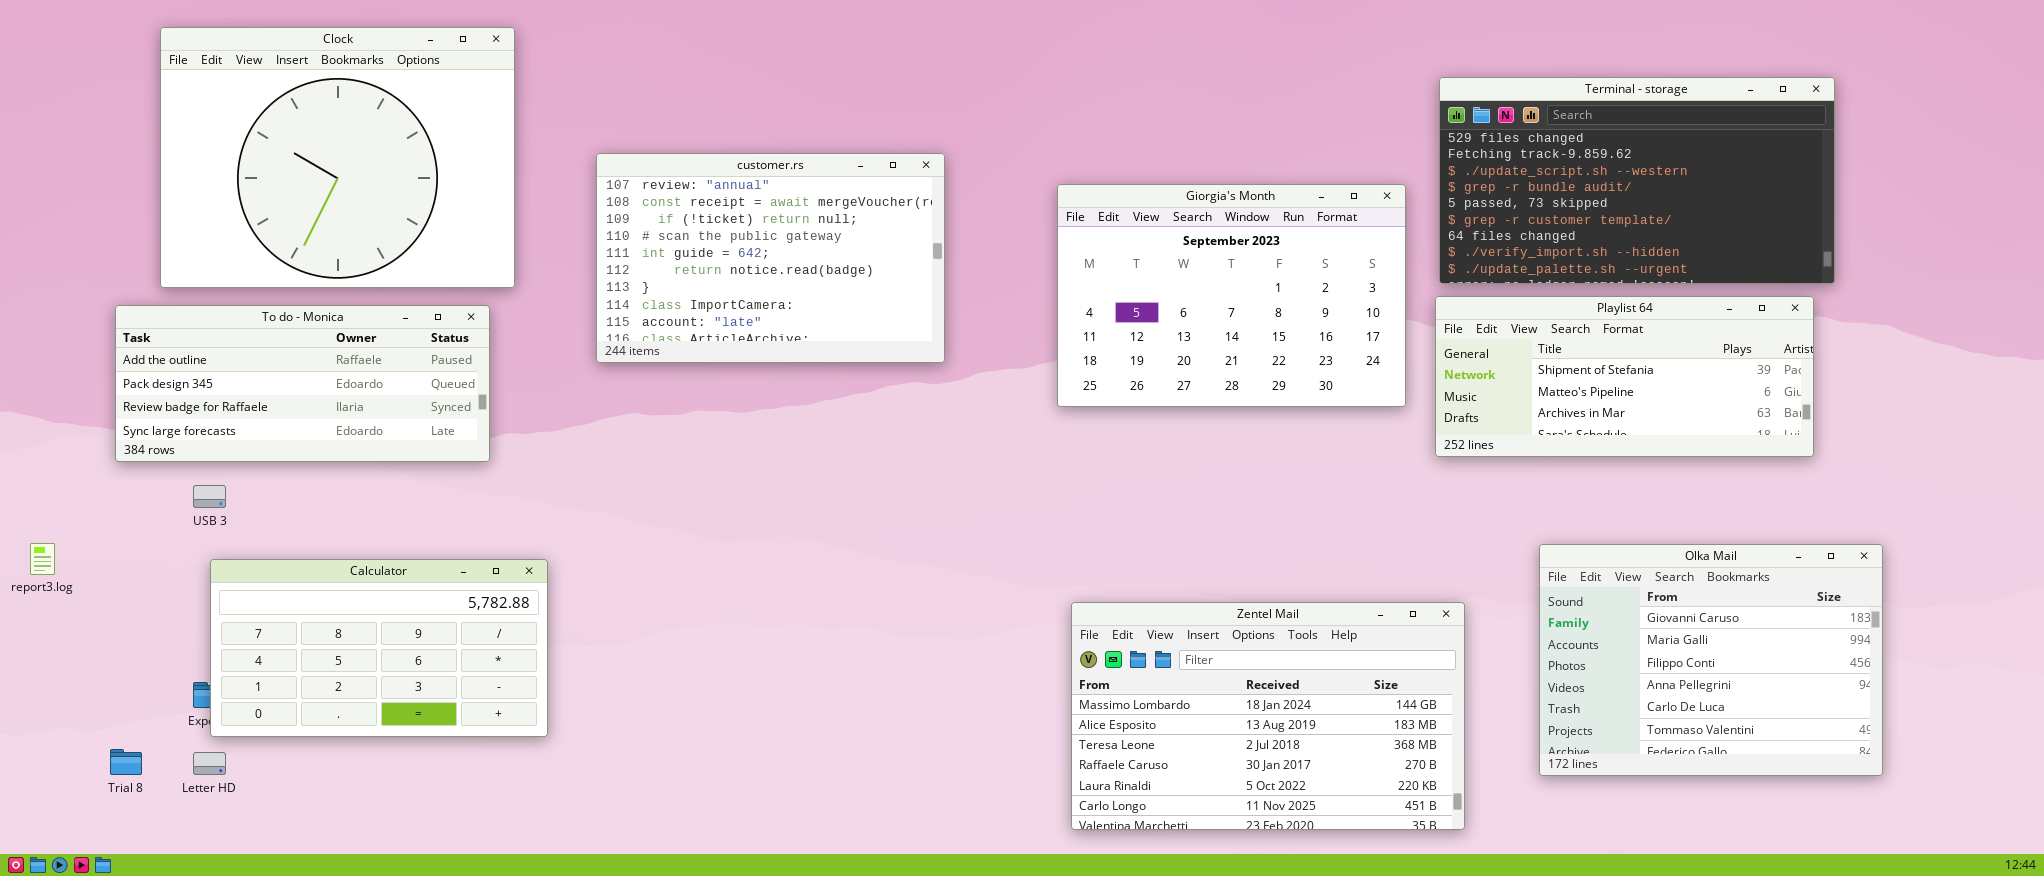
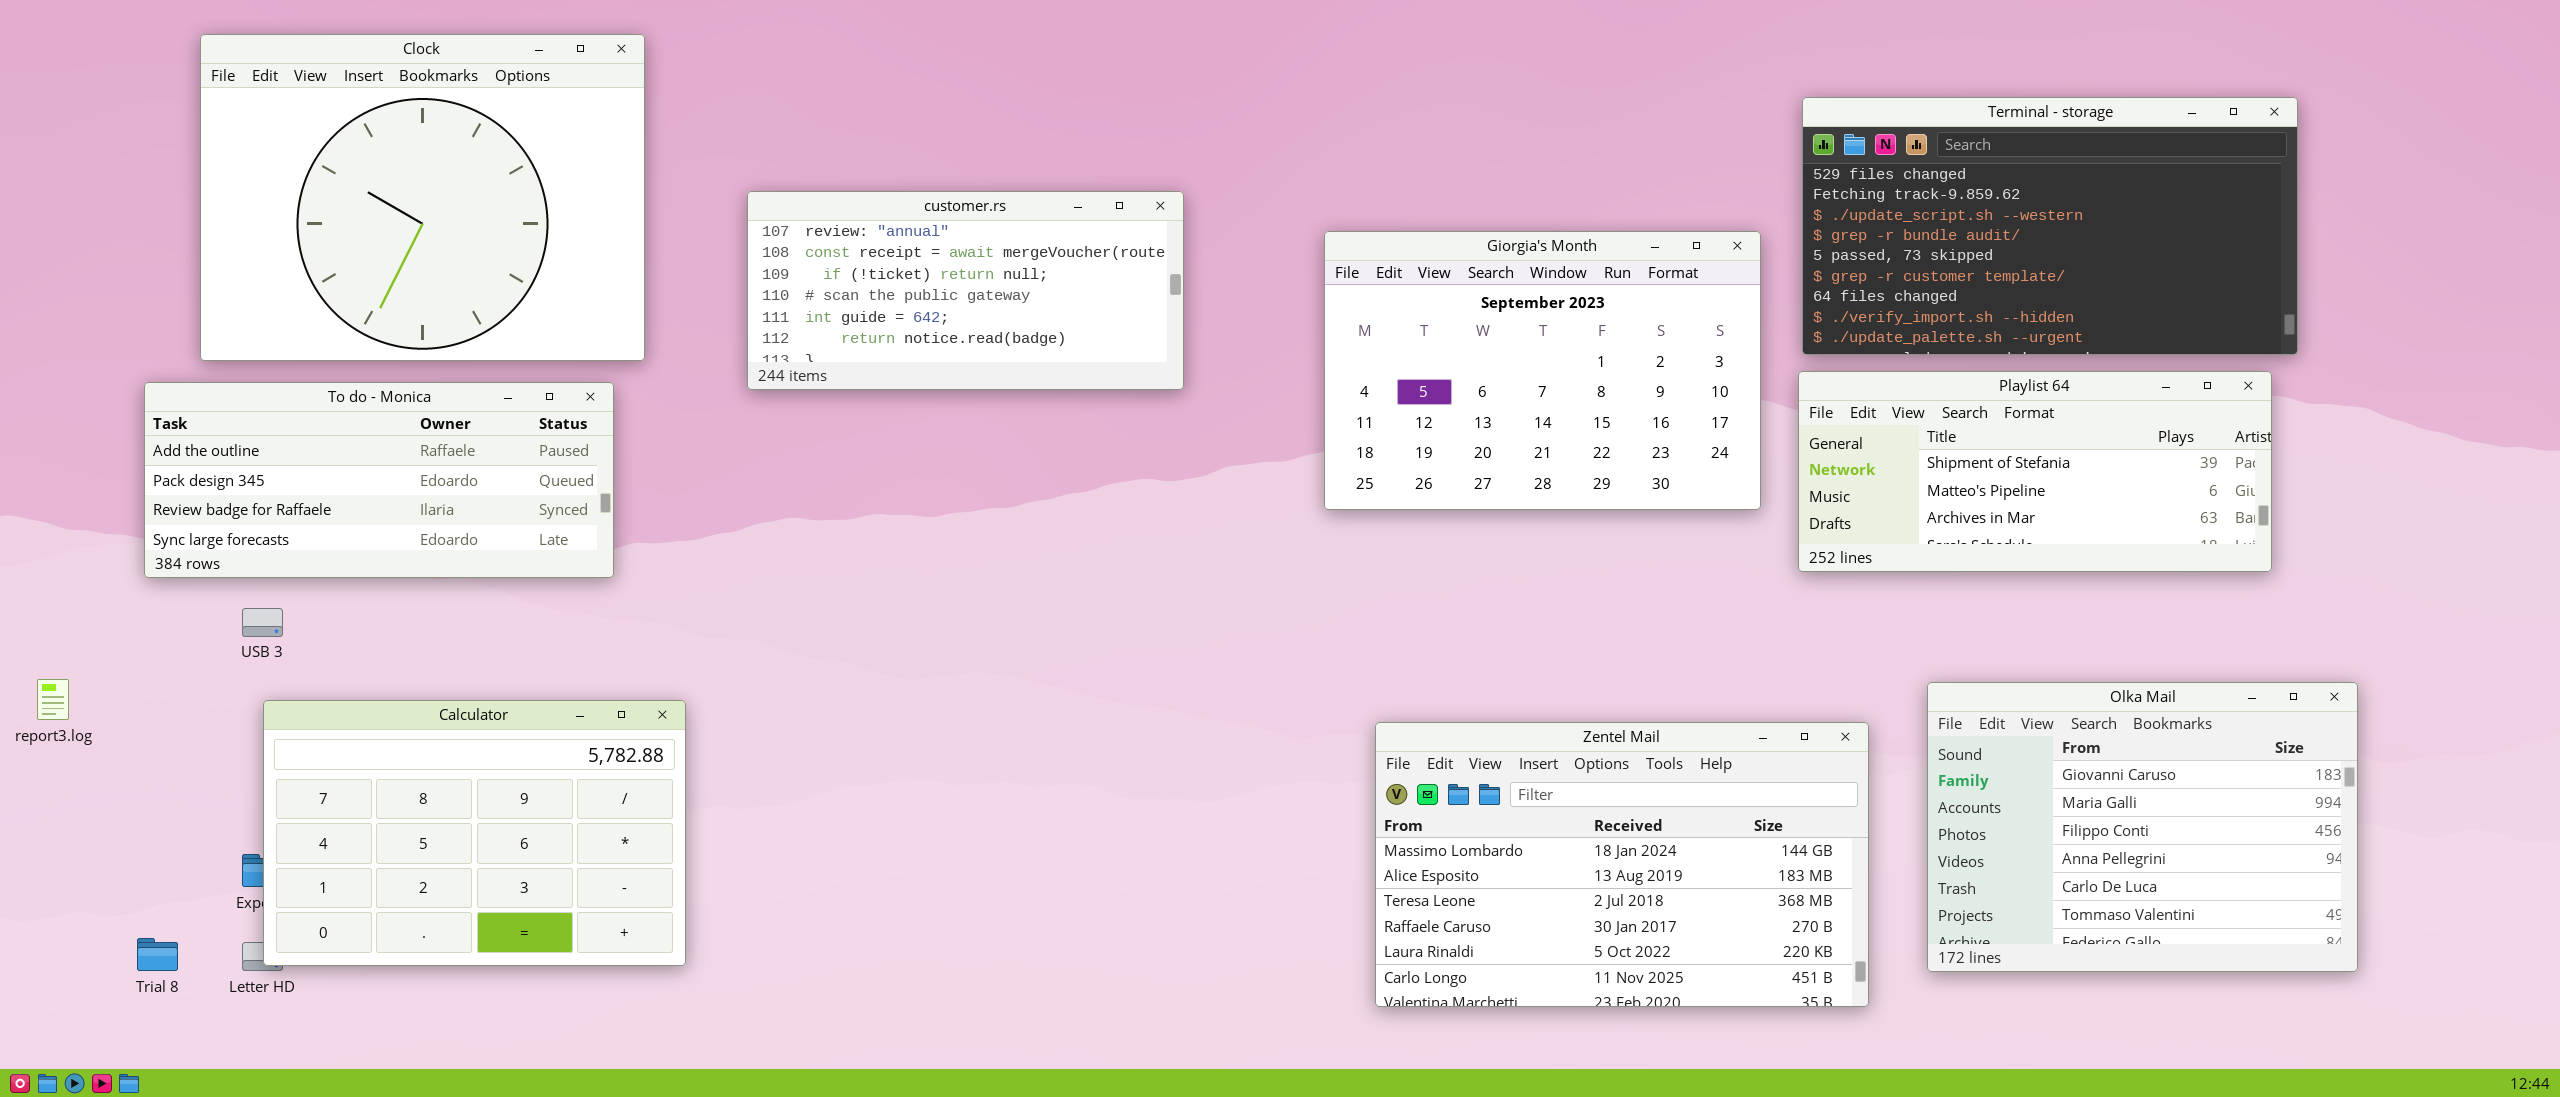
customer.rs: [596,153,945,363] -> [747,191,1184,390], resized
Calculator: [210,559,548,737] -> [263,700,686,966], resized
Zentel Mail: [1071,602,1465,830] -> [1375,722,1869,1007], moved

